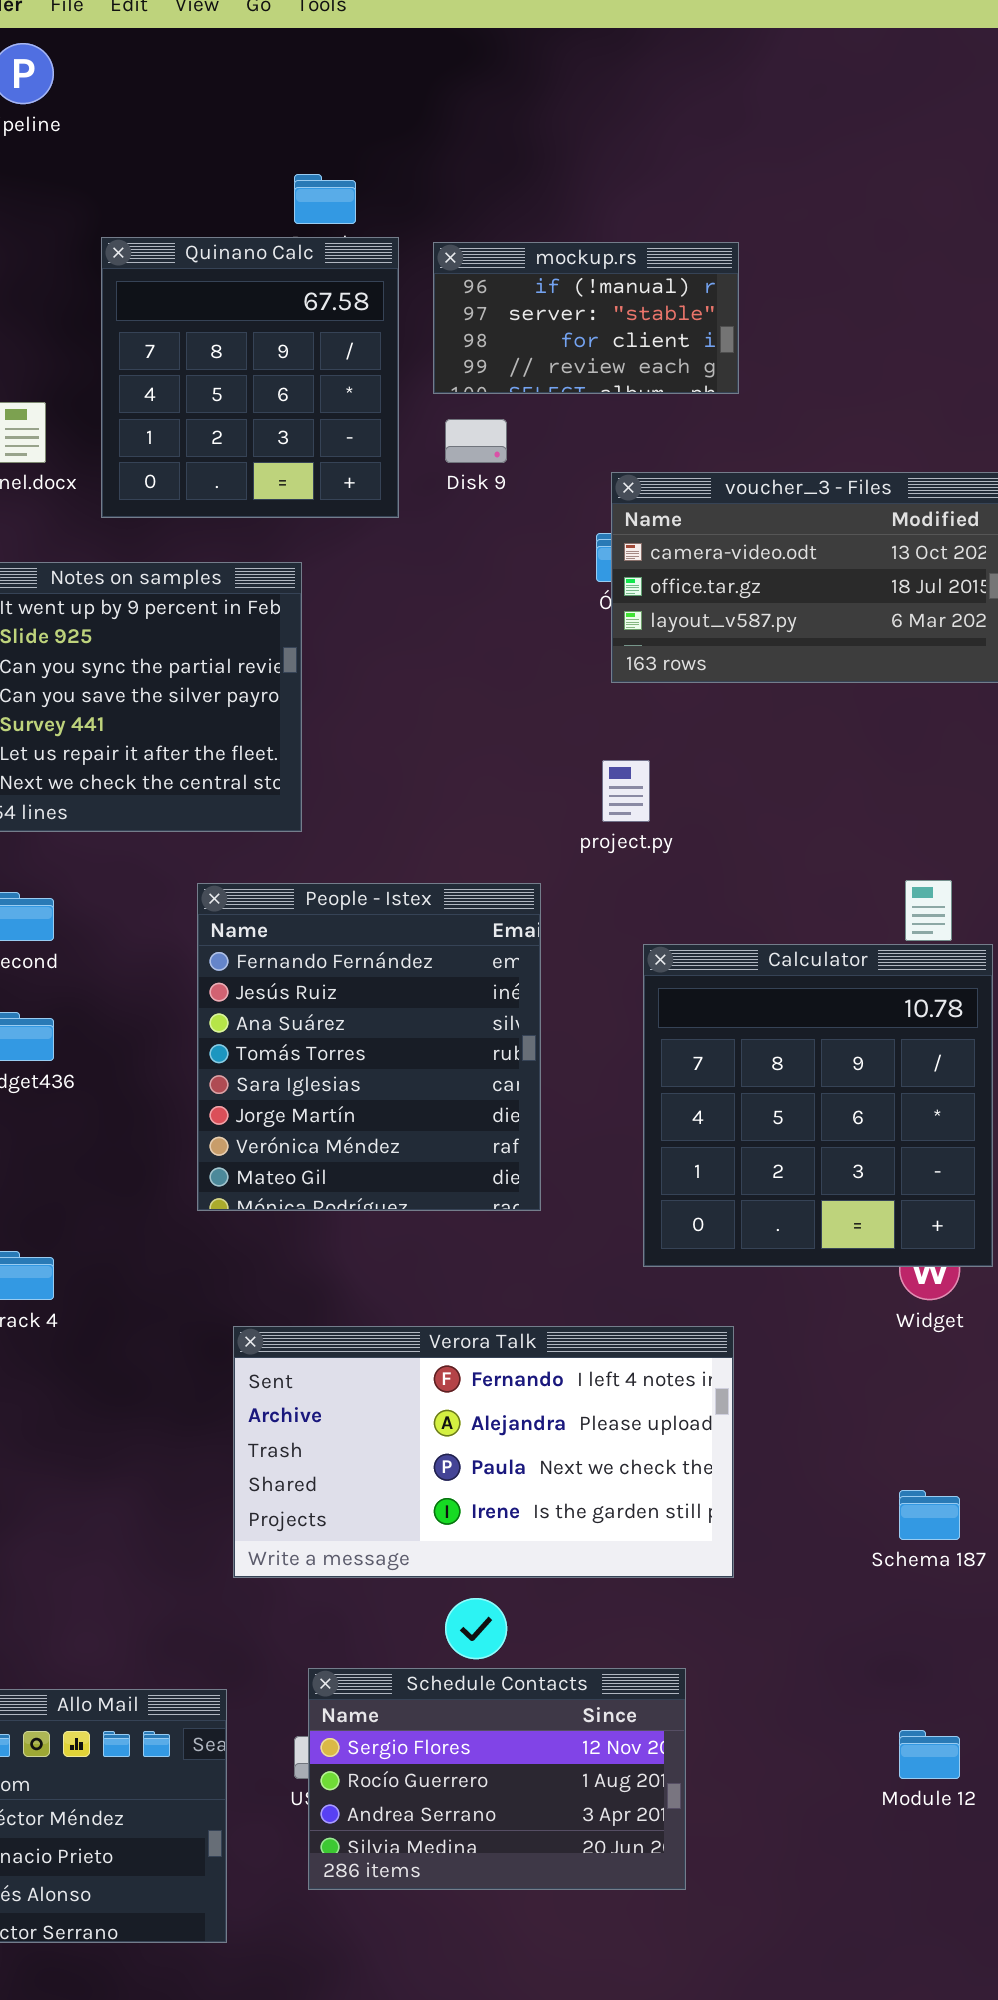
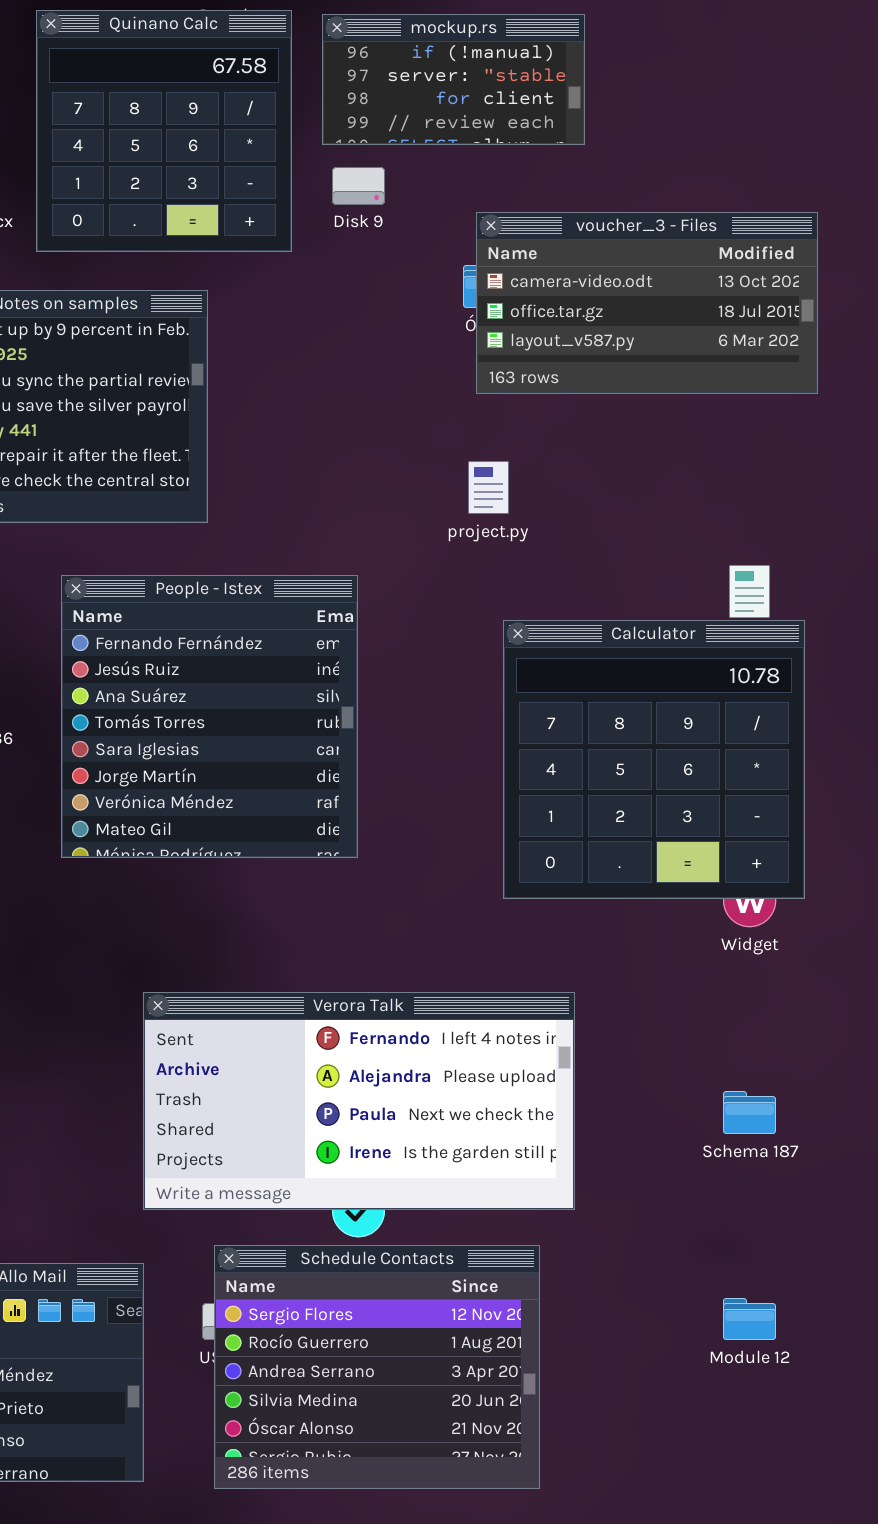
People - Istex: [197,883,541,1211] -> [61,575,358,858], moved
Verora Talk: [233,1326,734,1578] -> [143,992,575,1210], moved
Schedule Contacts: [308,1668,686,1890] -> [214,1245,540,1489], resized

